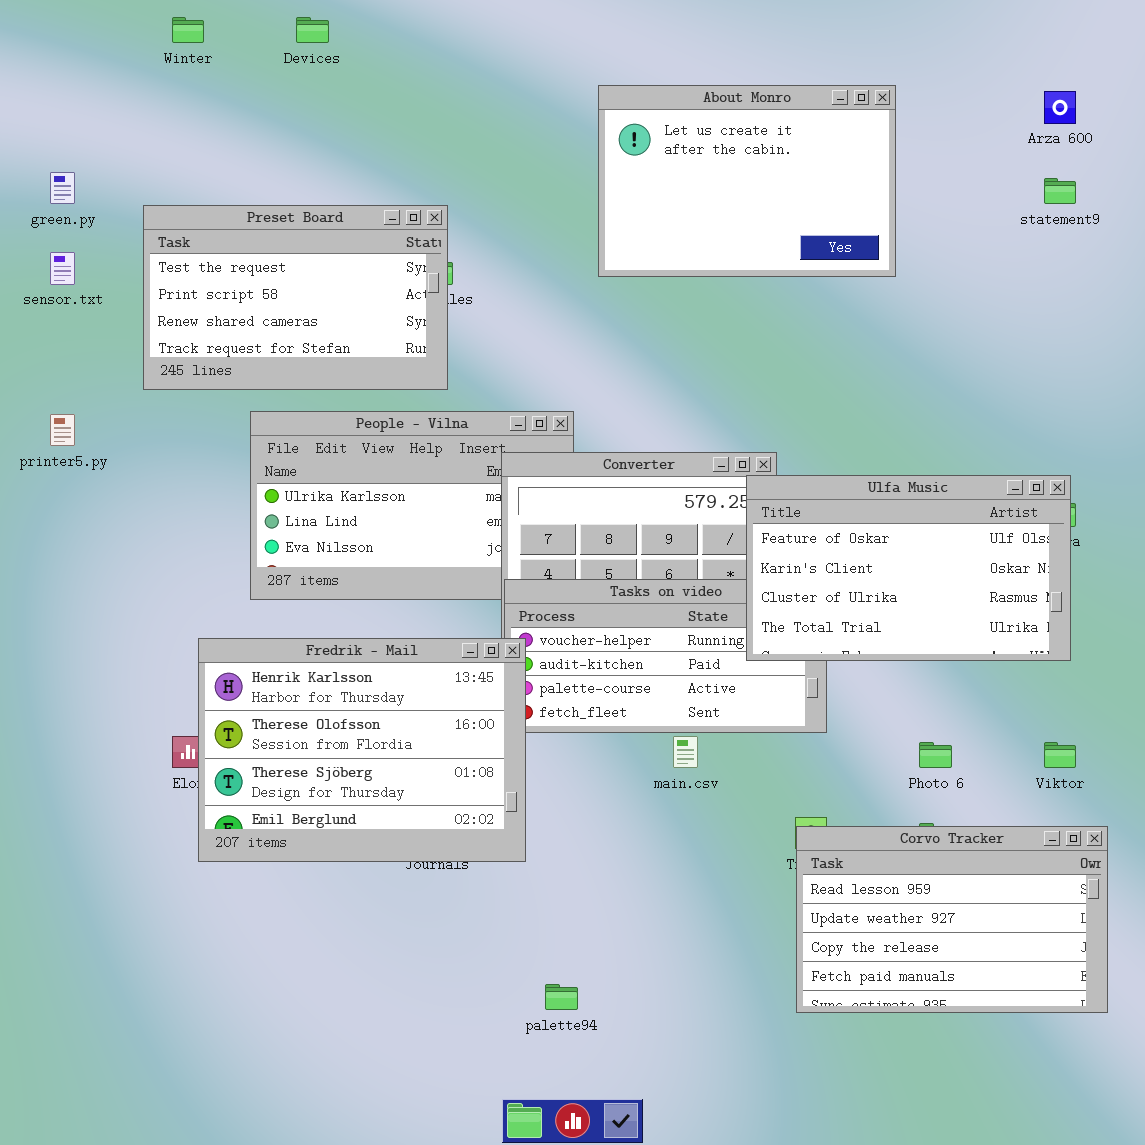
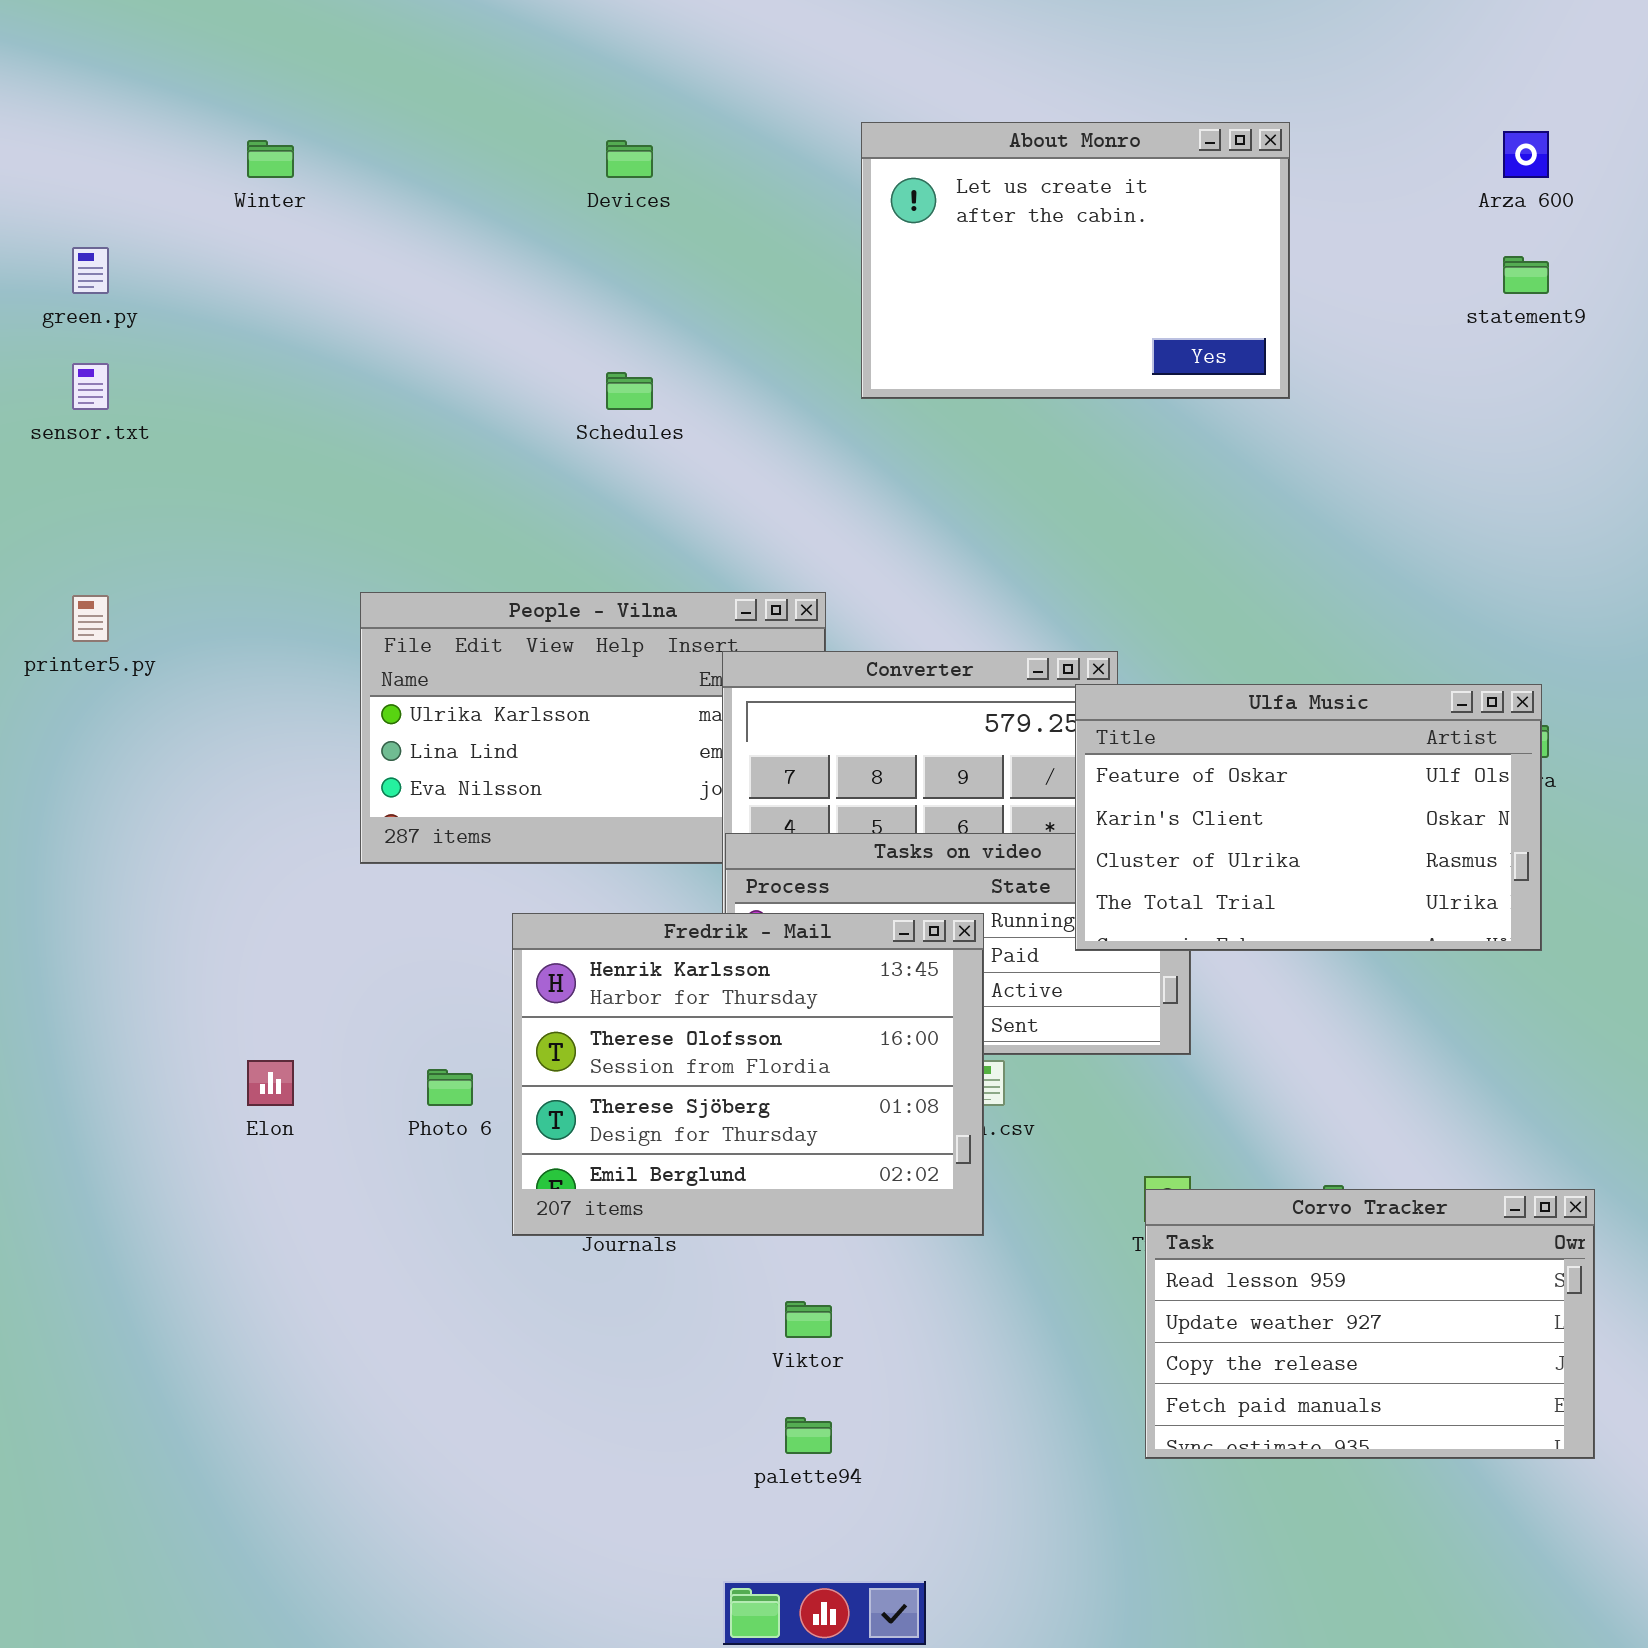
Winter: [172,17,204,43] -> [247,140,294,178], moved
Devices: [296,17,329,43] -> [606,140,653,178], moved
Preset Board: [143,205,448,390] -> none, closed
Fredrik - Mail: [198,638,526,862] -> [512,913,984,1236], moved
Photo 6: [919,742,952,768] -> [427,1069,473,1106], moved
Viktor: [1044,742,1076,768] -> [785,1301,832,1338], moved

